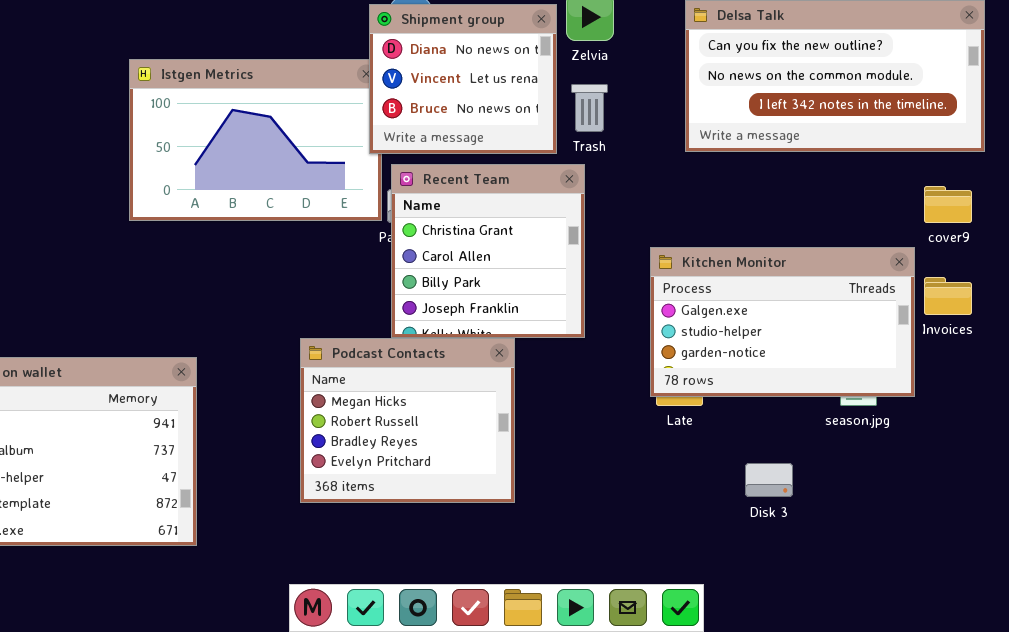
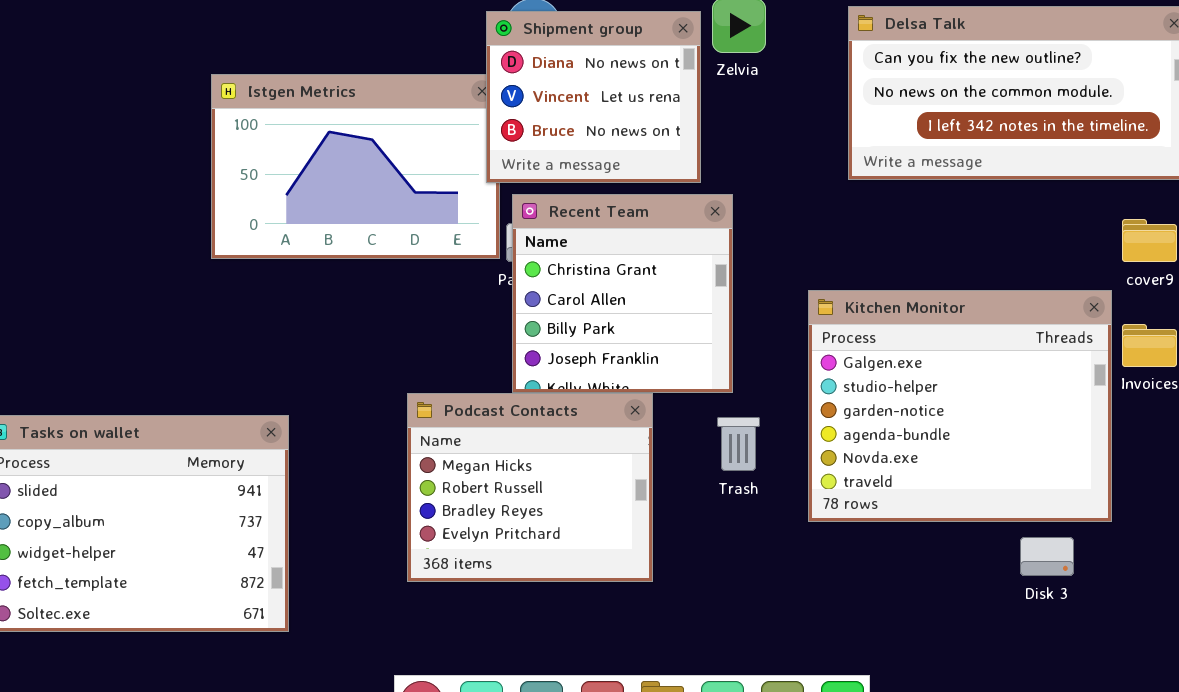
Trash: [571,84,608,132] -> [717,417,760,471], moved
Kitchen Monitor: [650,247,915,397] -> [808,290,1112,522], resized
Disk 3: [745,463,793,497] -> [1020,537,1074,576], moved

